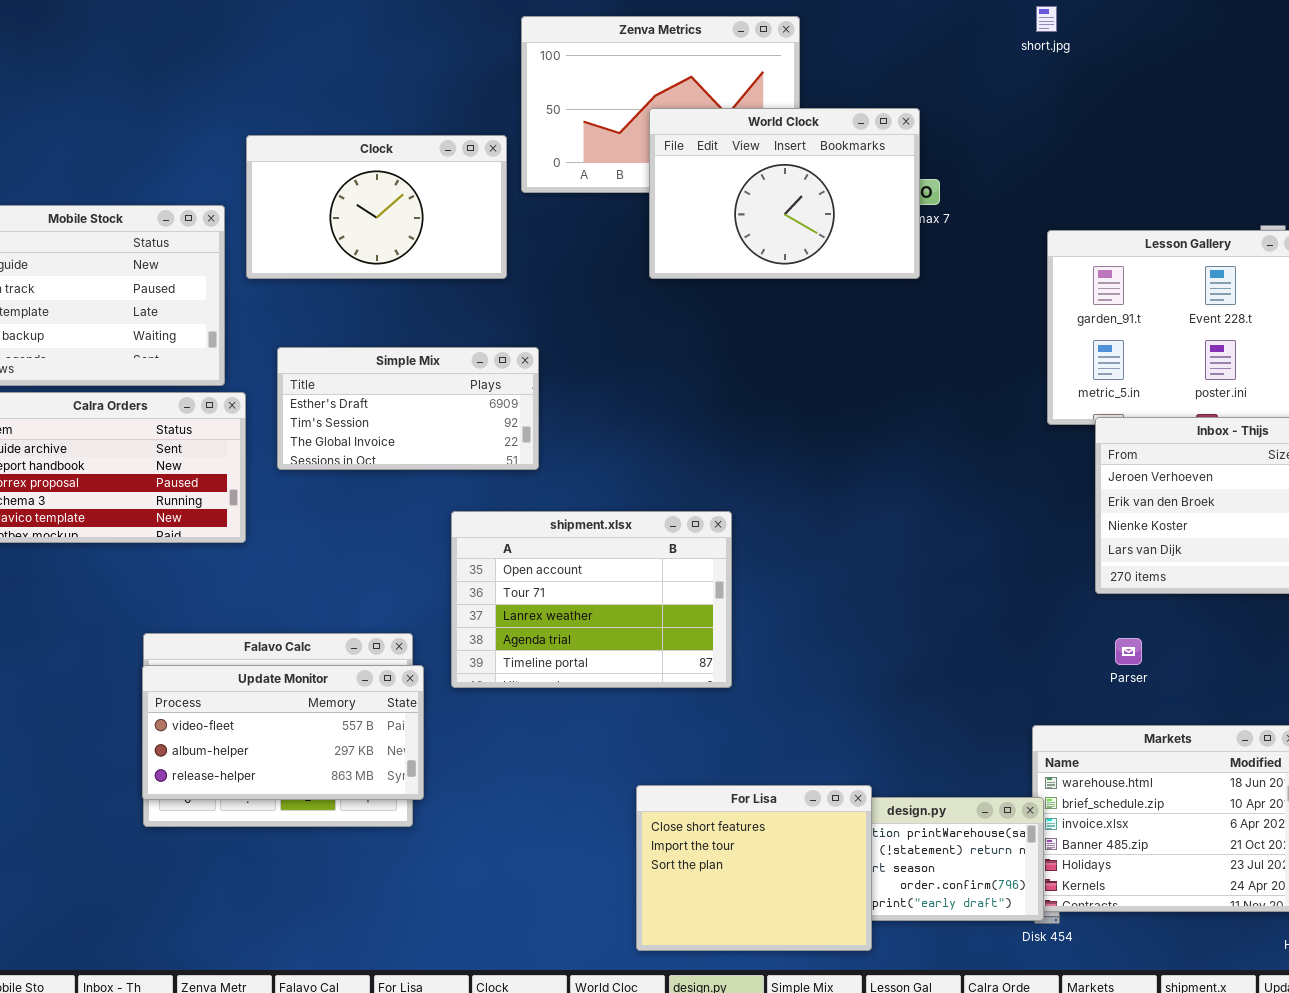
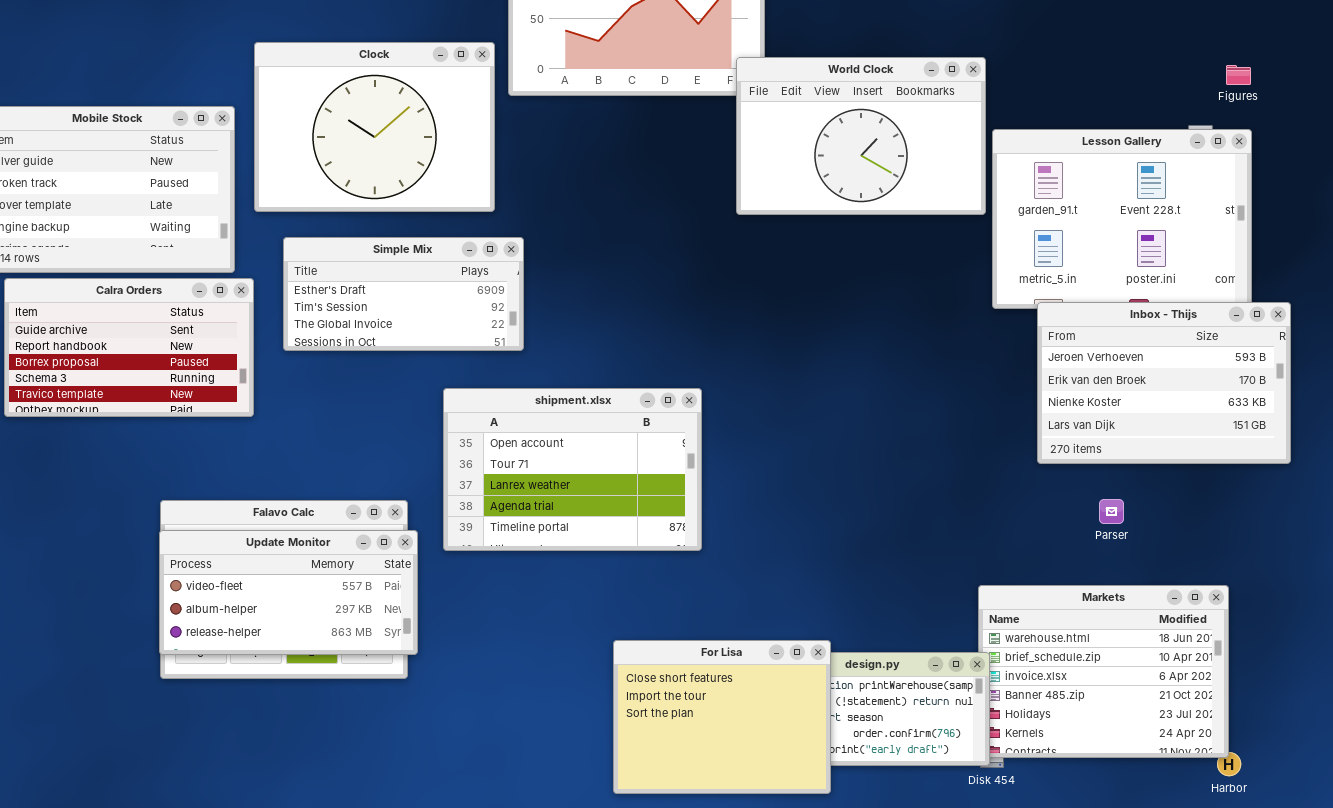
World Clock: [649,108,920,279] -> [736,57,986,215], moved
Clock: [246,135,507,279] -> [254,42,495,212], resized
Parser: [1115,638,1142,665] -> [1099,499,1124,524], moved

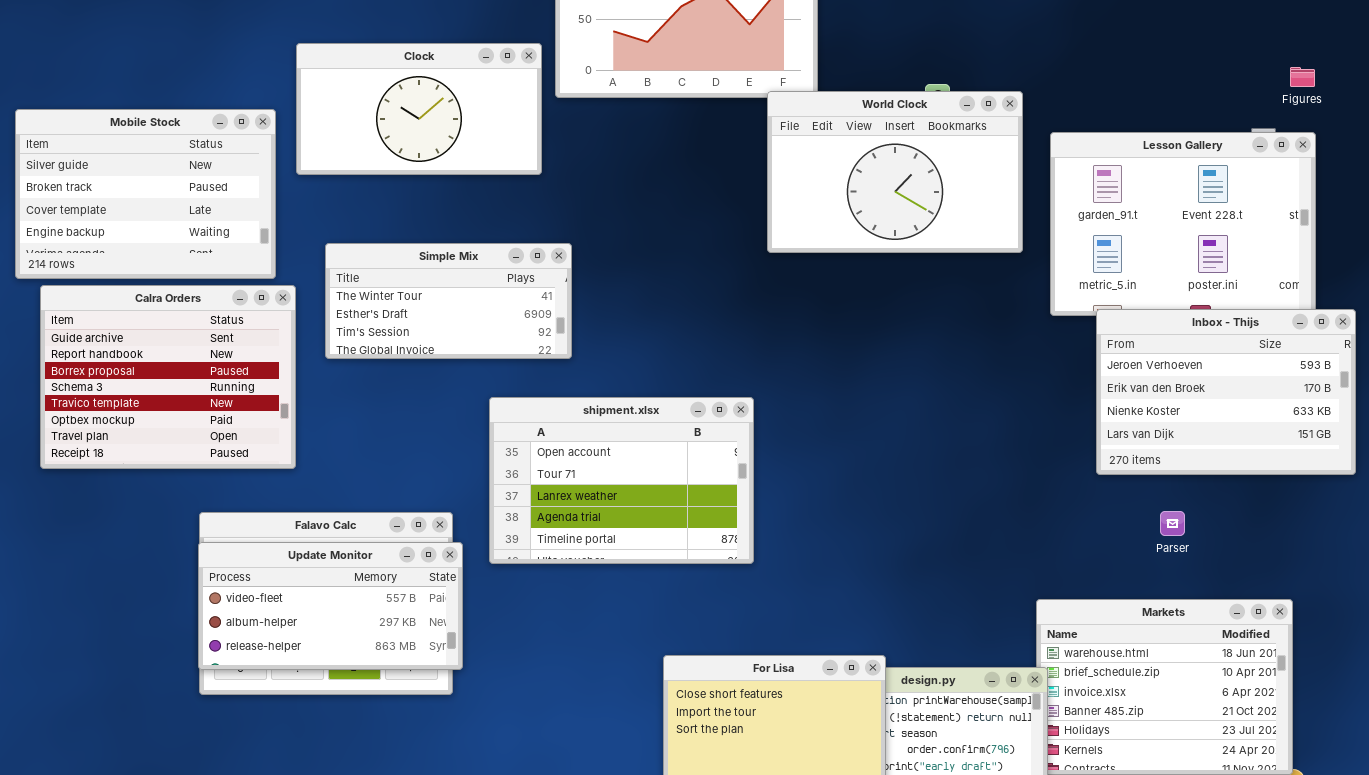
Clock: [254,42,495,212] -> [296,43,542,175], resized
World Clock: [736,57,986,215] -> [767,91,1023,253], moved
Simple Mix: [283,237,524,351] -> [325,243,572,359], scrolled up 1 row
Calra Orders: [4,278,254,417] -> [40,285,296,469], resized

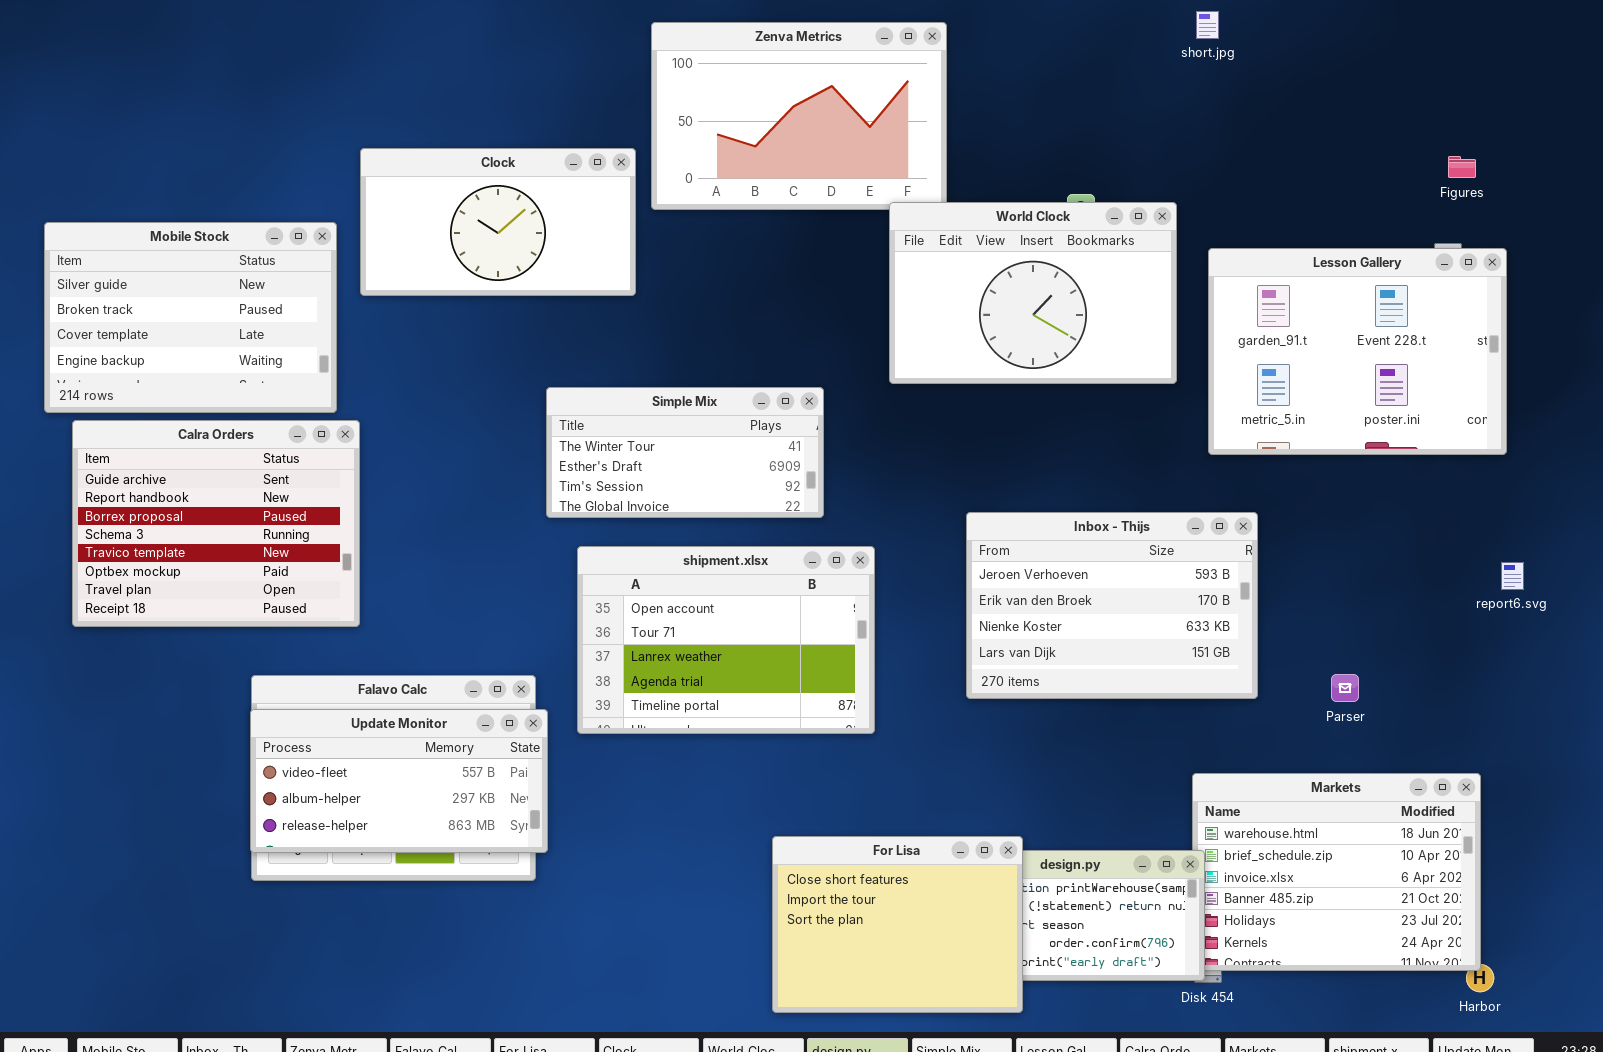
Figures: [1290,67,1315,87] -> [1448,156,1476,178], moved
Simple Mix: [325,243,572,359] -> [546,387,824,518], moved
Inbox - Thijs: [1096,309,1356,475] -> [966,512,1258,699], moved

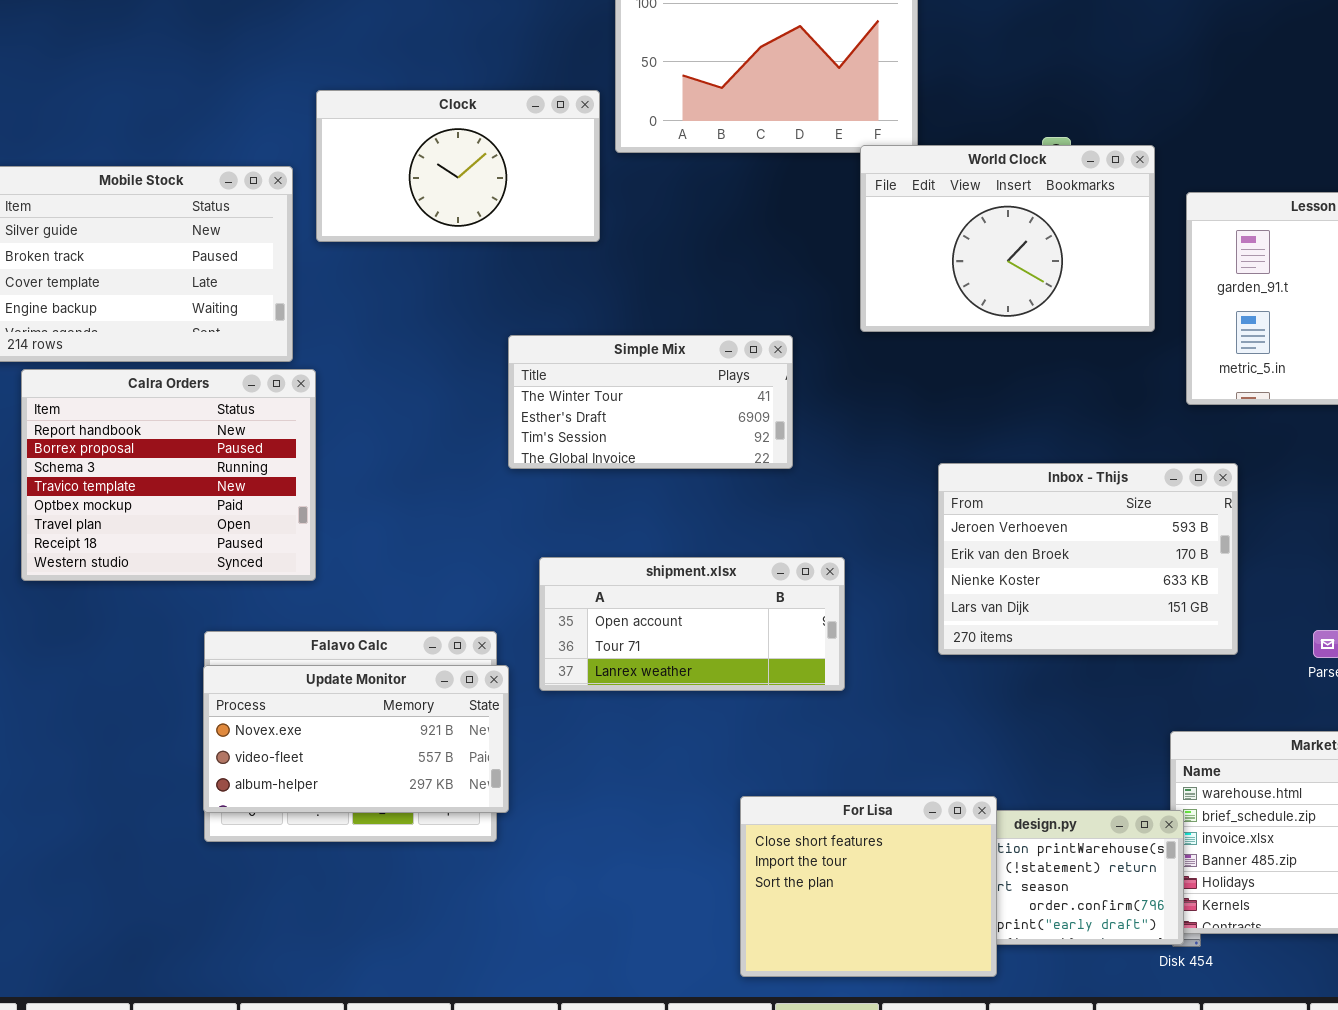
Calra Orders: [72,420,360,627] -> [21,369,316,581], scrolled down 1 row
shipment.xlsx: [577,546,875,734] -> [539,557,845,691], resized
Update Monitor: [250,709,548,853] -> [203,665,509,813], scrolled up 1 row

